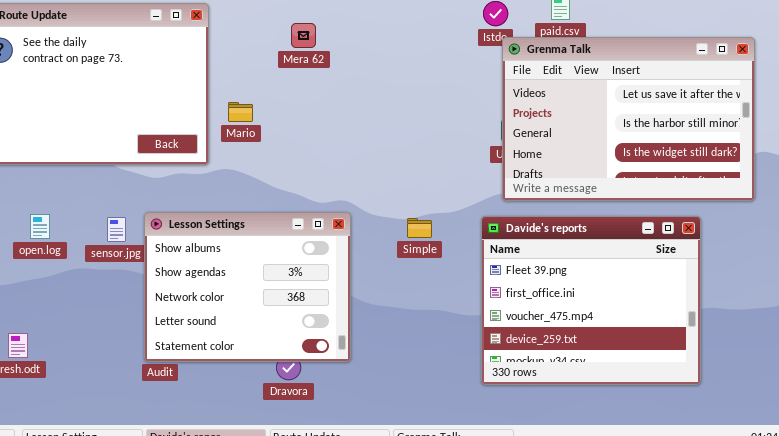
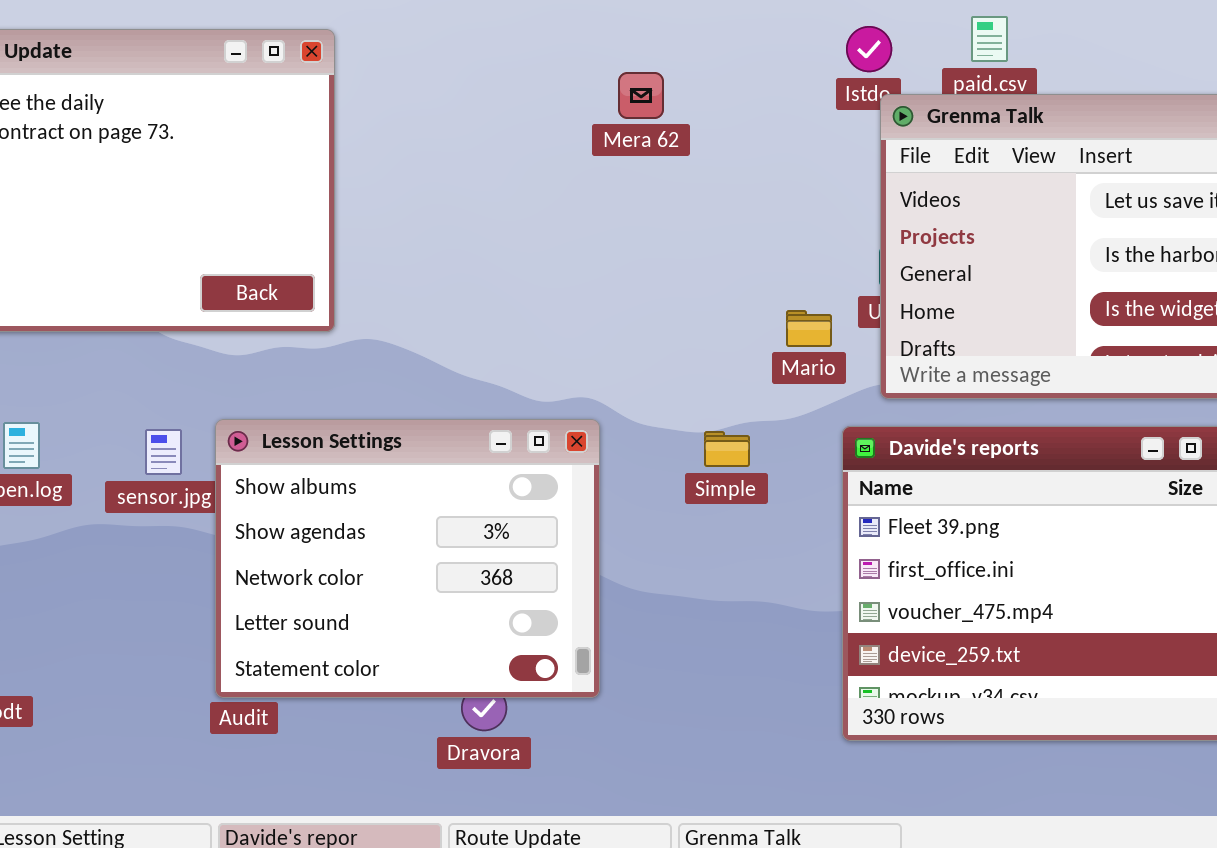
Mera 62: [291,23,316,48] -> [618,72,664,119], moved
Mario: [228,102,253,122] -> [786,310,832,347], moved

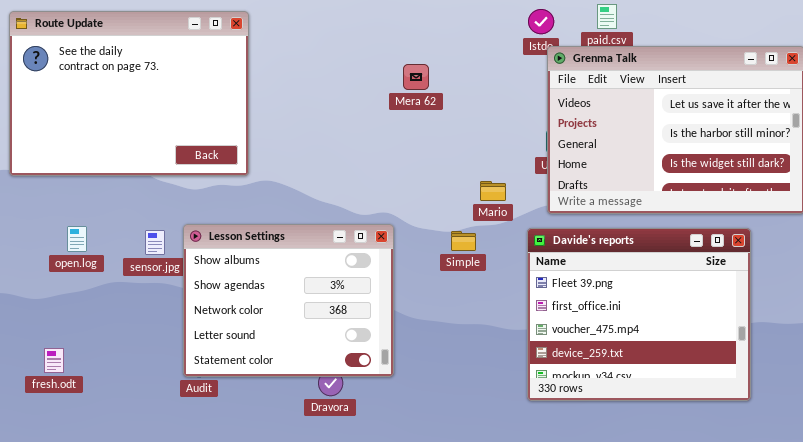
Mera 62: [618,72,664,119] -> [403,64,429,90], moved
Mario: [786,310,832,347] -> [480,181,506,201], moved

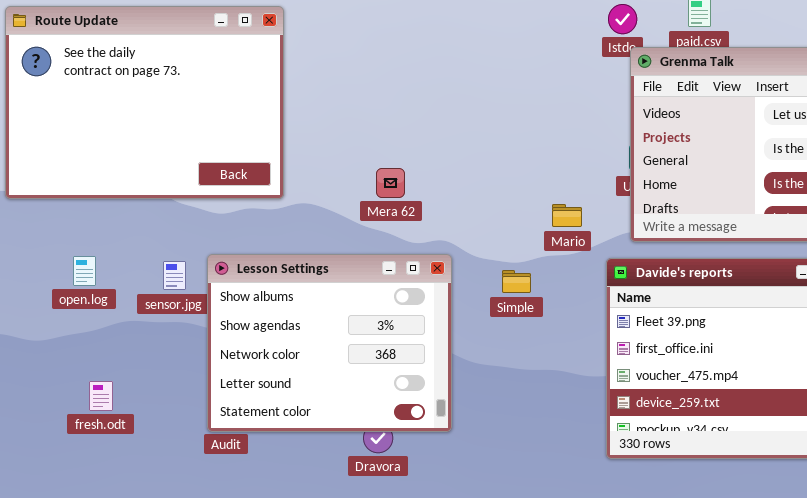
Mera 62: [403,64,429,90] -> [376,168,405,198], moved
Simple: [451,231,476,251] -> [502,270,531,293], moved
fresh.odt: [44,348,64,373] -> [89,381,113,411], moved

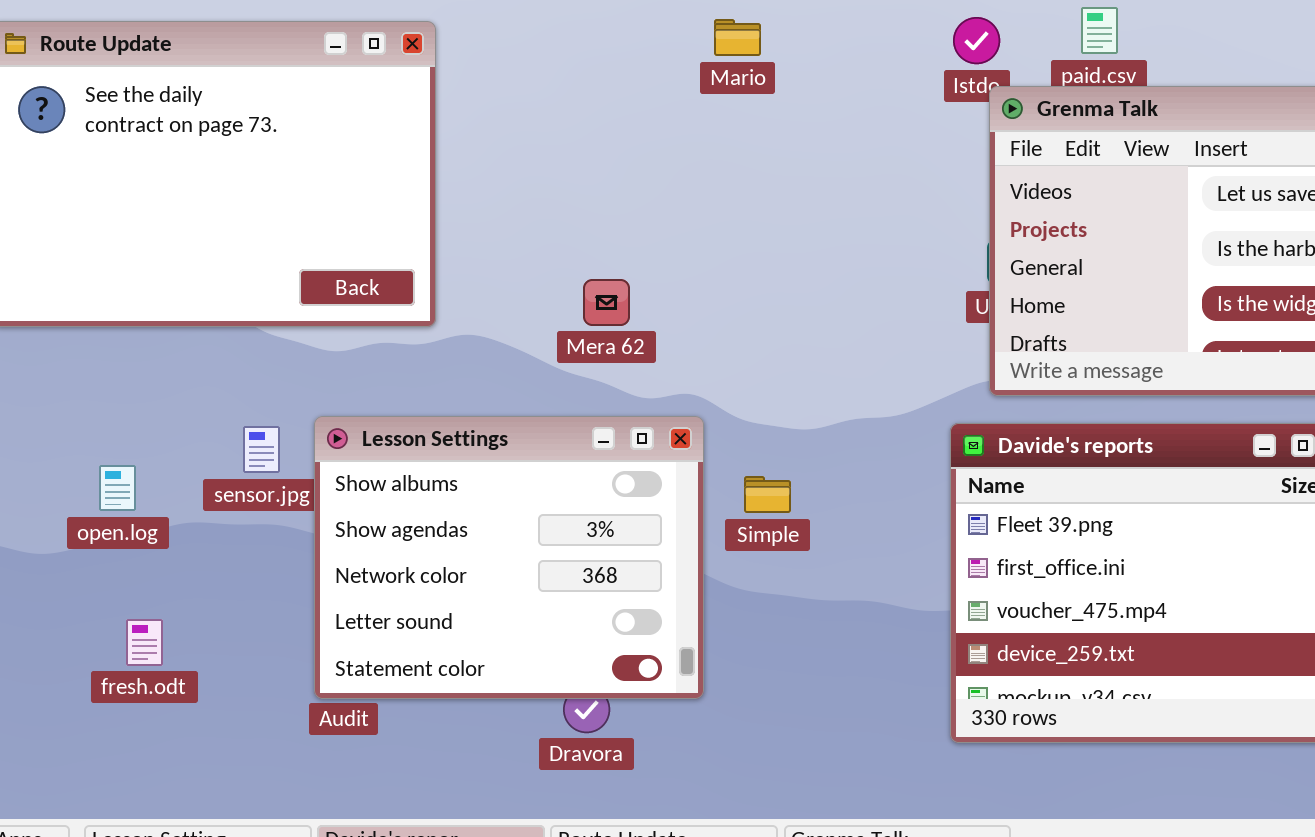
Mario: [552,204,582,227] -> [714,19,761,56], moved
open.log: [73,256,96,286] -> [99,465,136,511], moved
Simple: [502,270,531,293] -> [744,476,791,513], moved

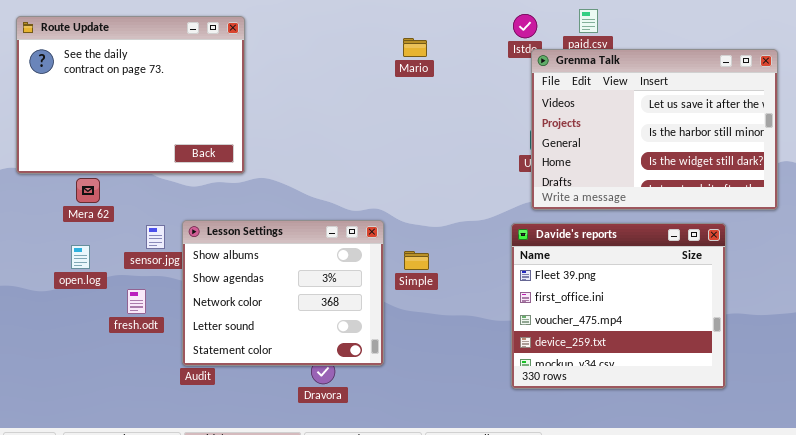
Mario: [714,19,761,56] -> [403,38,427,57], moved
Mera 62: [583,279,630,326] -> [76,178,100,203], moved
fresh.odt: [126,619,163,666] -> [127,289,146,314], moved

